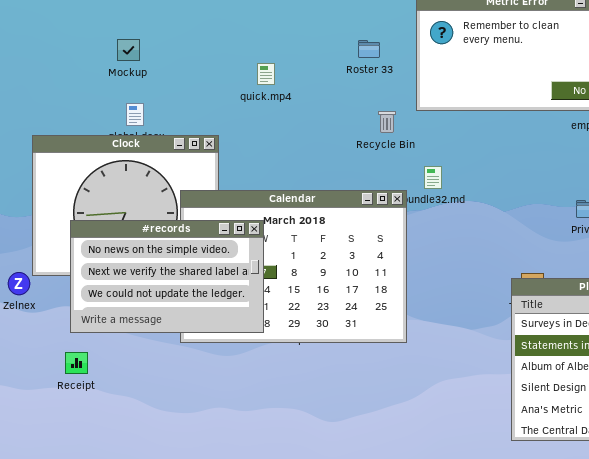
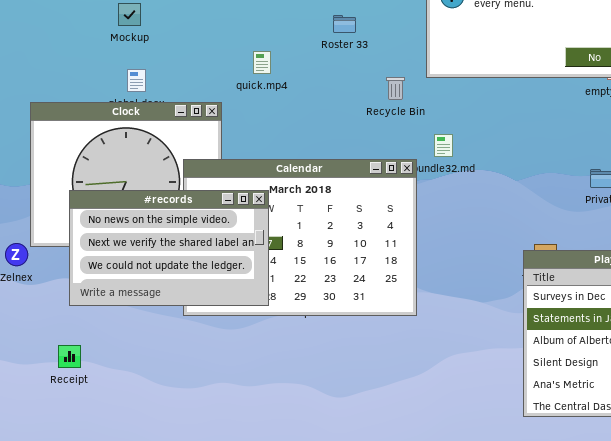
Roster 33: [358,40,380,58] -> [333,15,356,33], moved
quick.mp4: [257,63,275,85] -> [253,51,271,74], moved
Receipt: [65,352,88,374] -> [58,345,81,368], moved

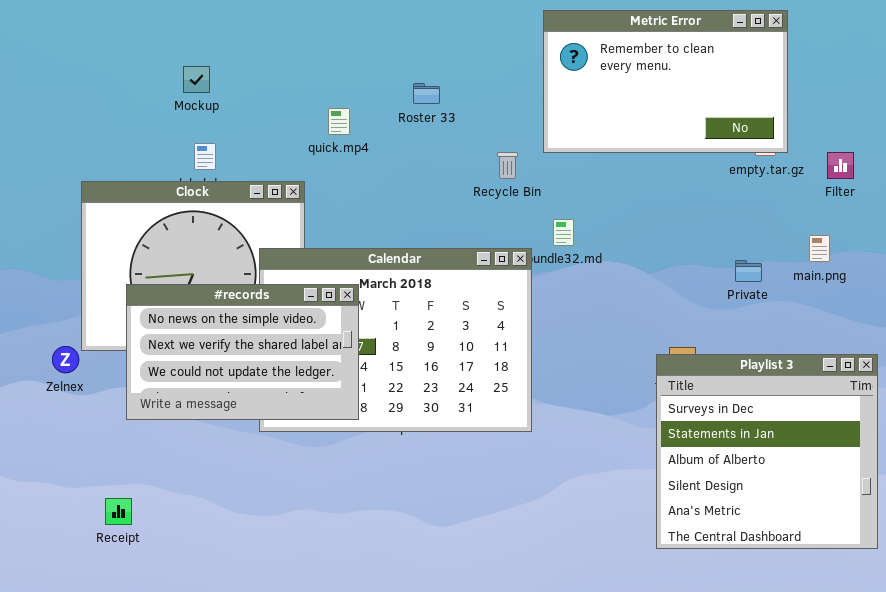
Roster 33: [333,15,356,33] -> [413,83,440,104], moved
quick.mp4: [253,51,271,74] -> [328,108,350,135], moved
Receipt: [58,345,81,368] -> [105,498,132,525], moved

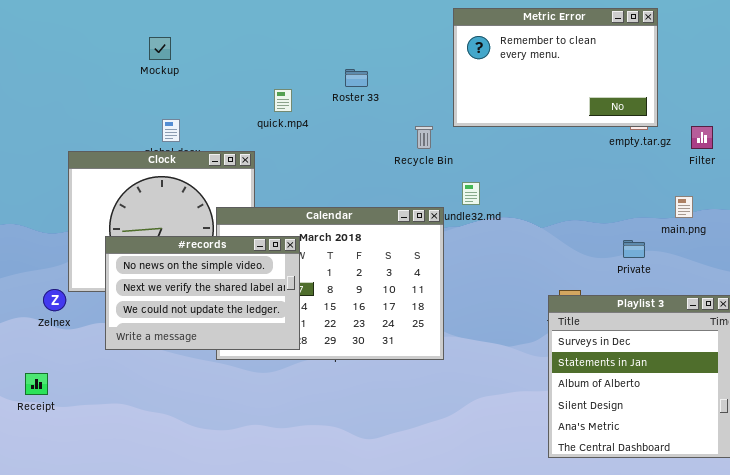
Mockup: [183,66,210,93] -> [149,37,171,60], moved
Private: [735,260,762,282] -> [623,240,645,258], moved
Receipt: [105,498,132,525] -> [25,373,48,395], moved

